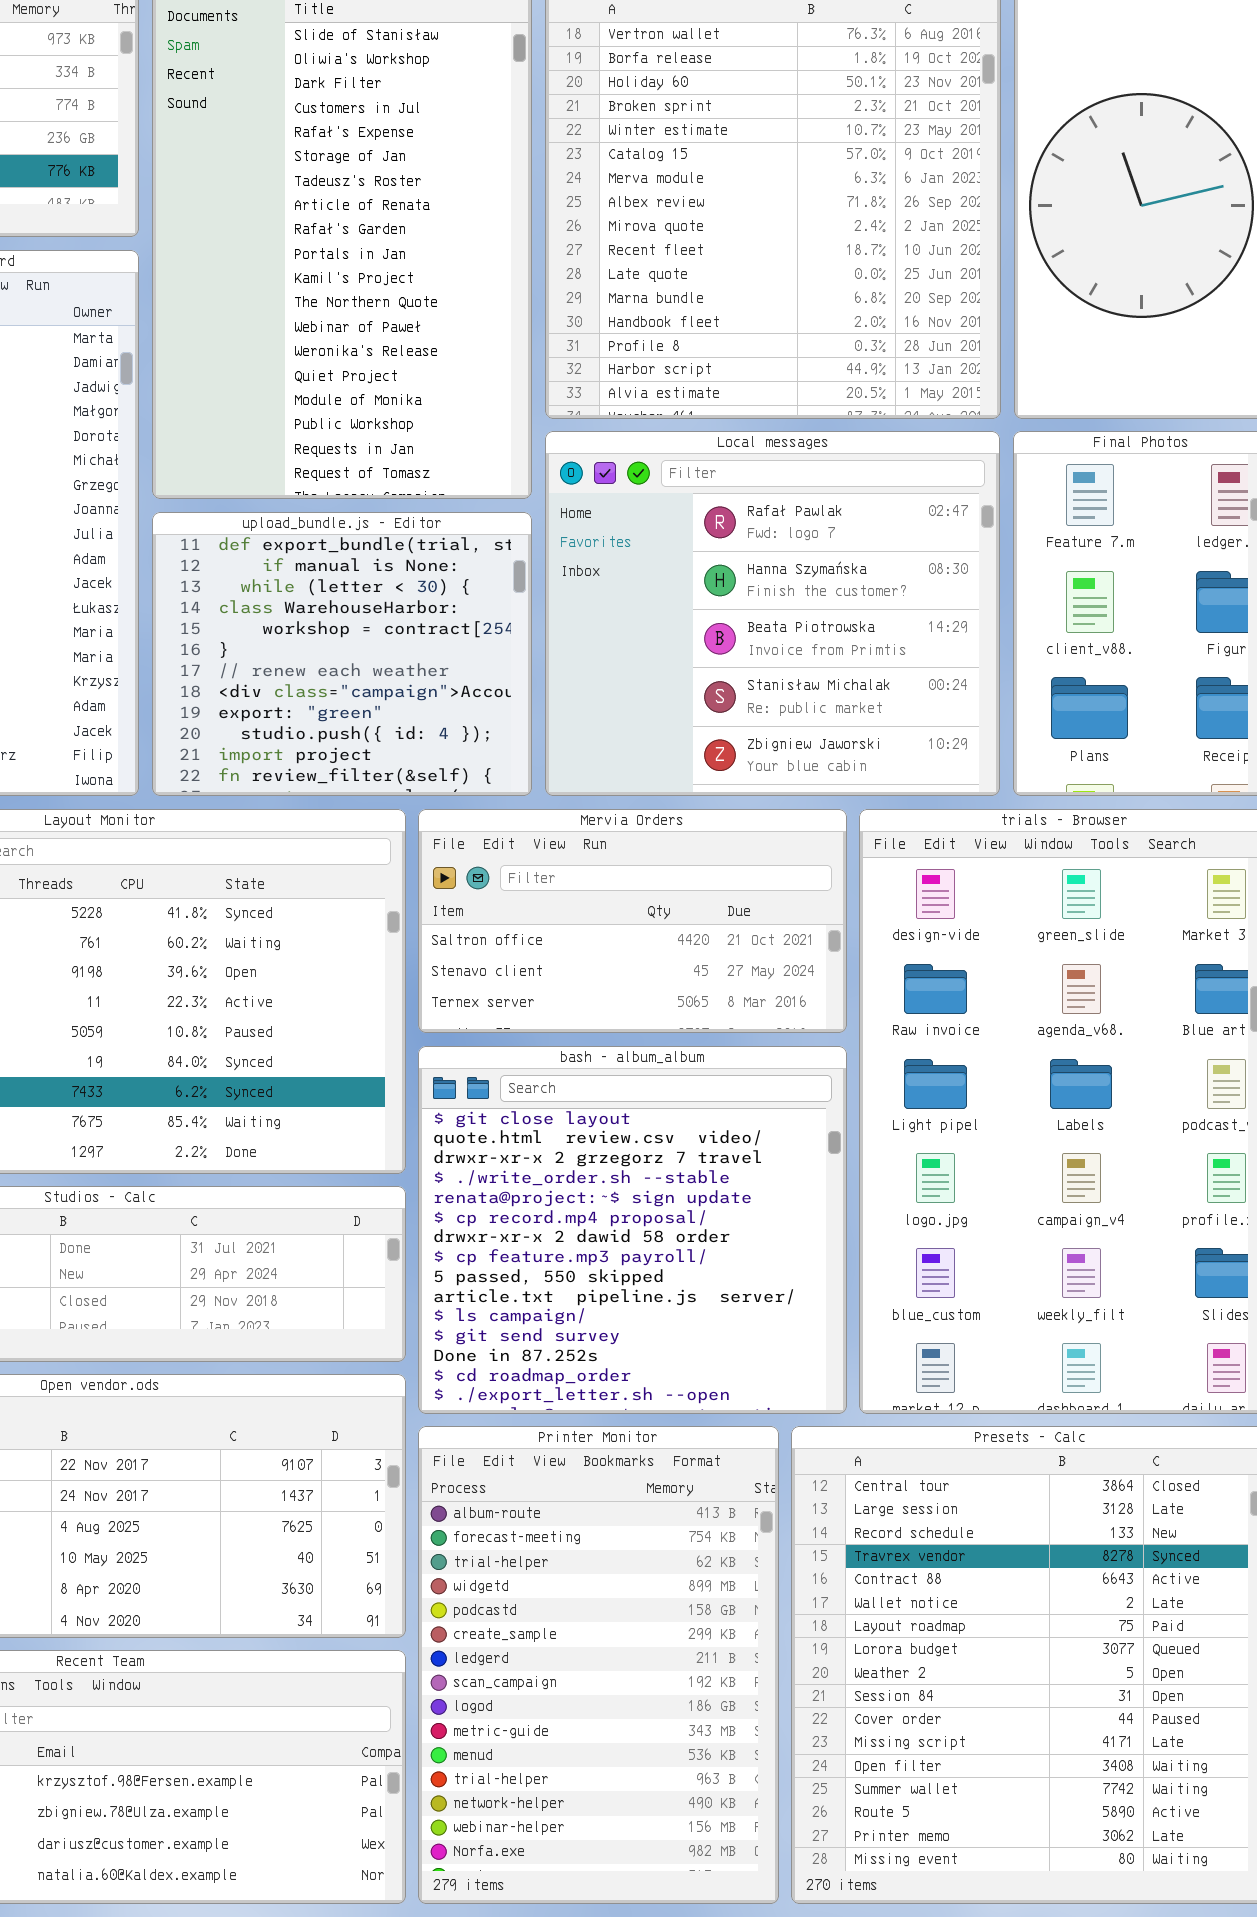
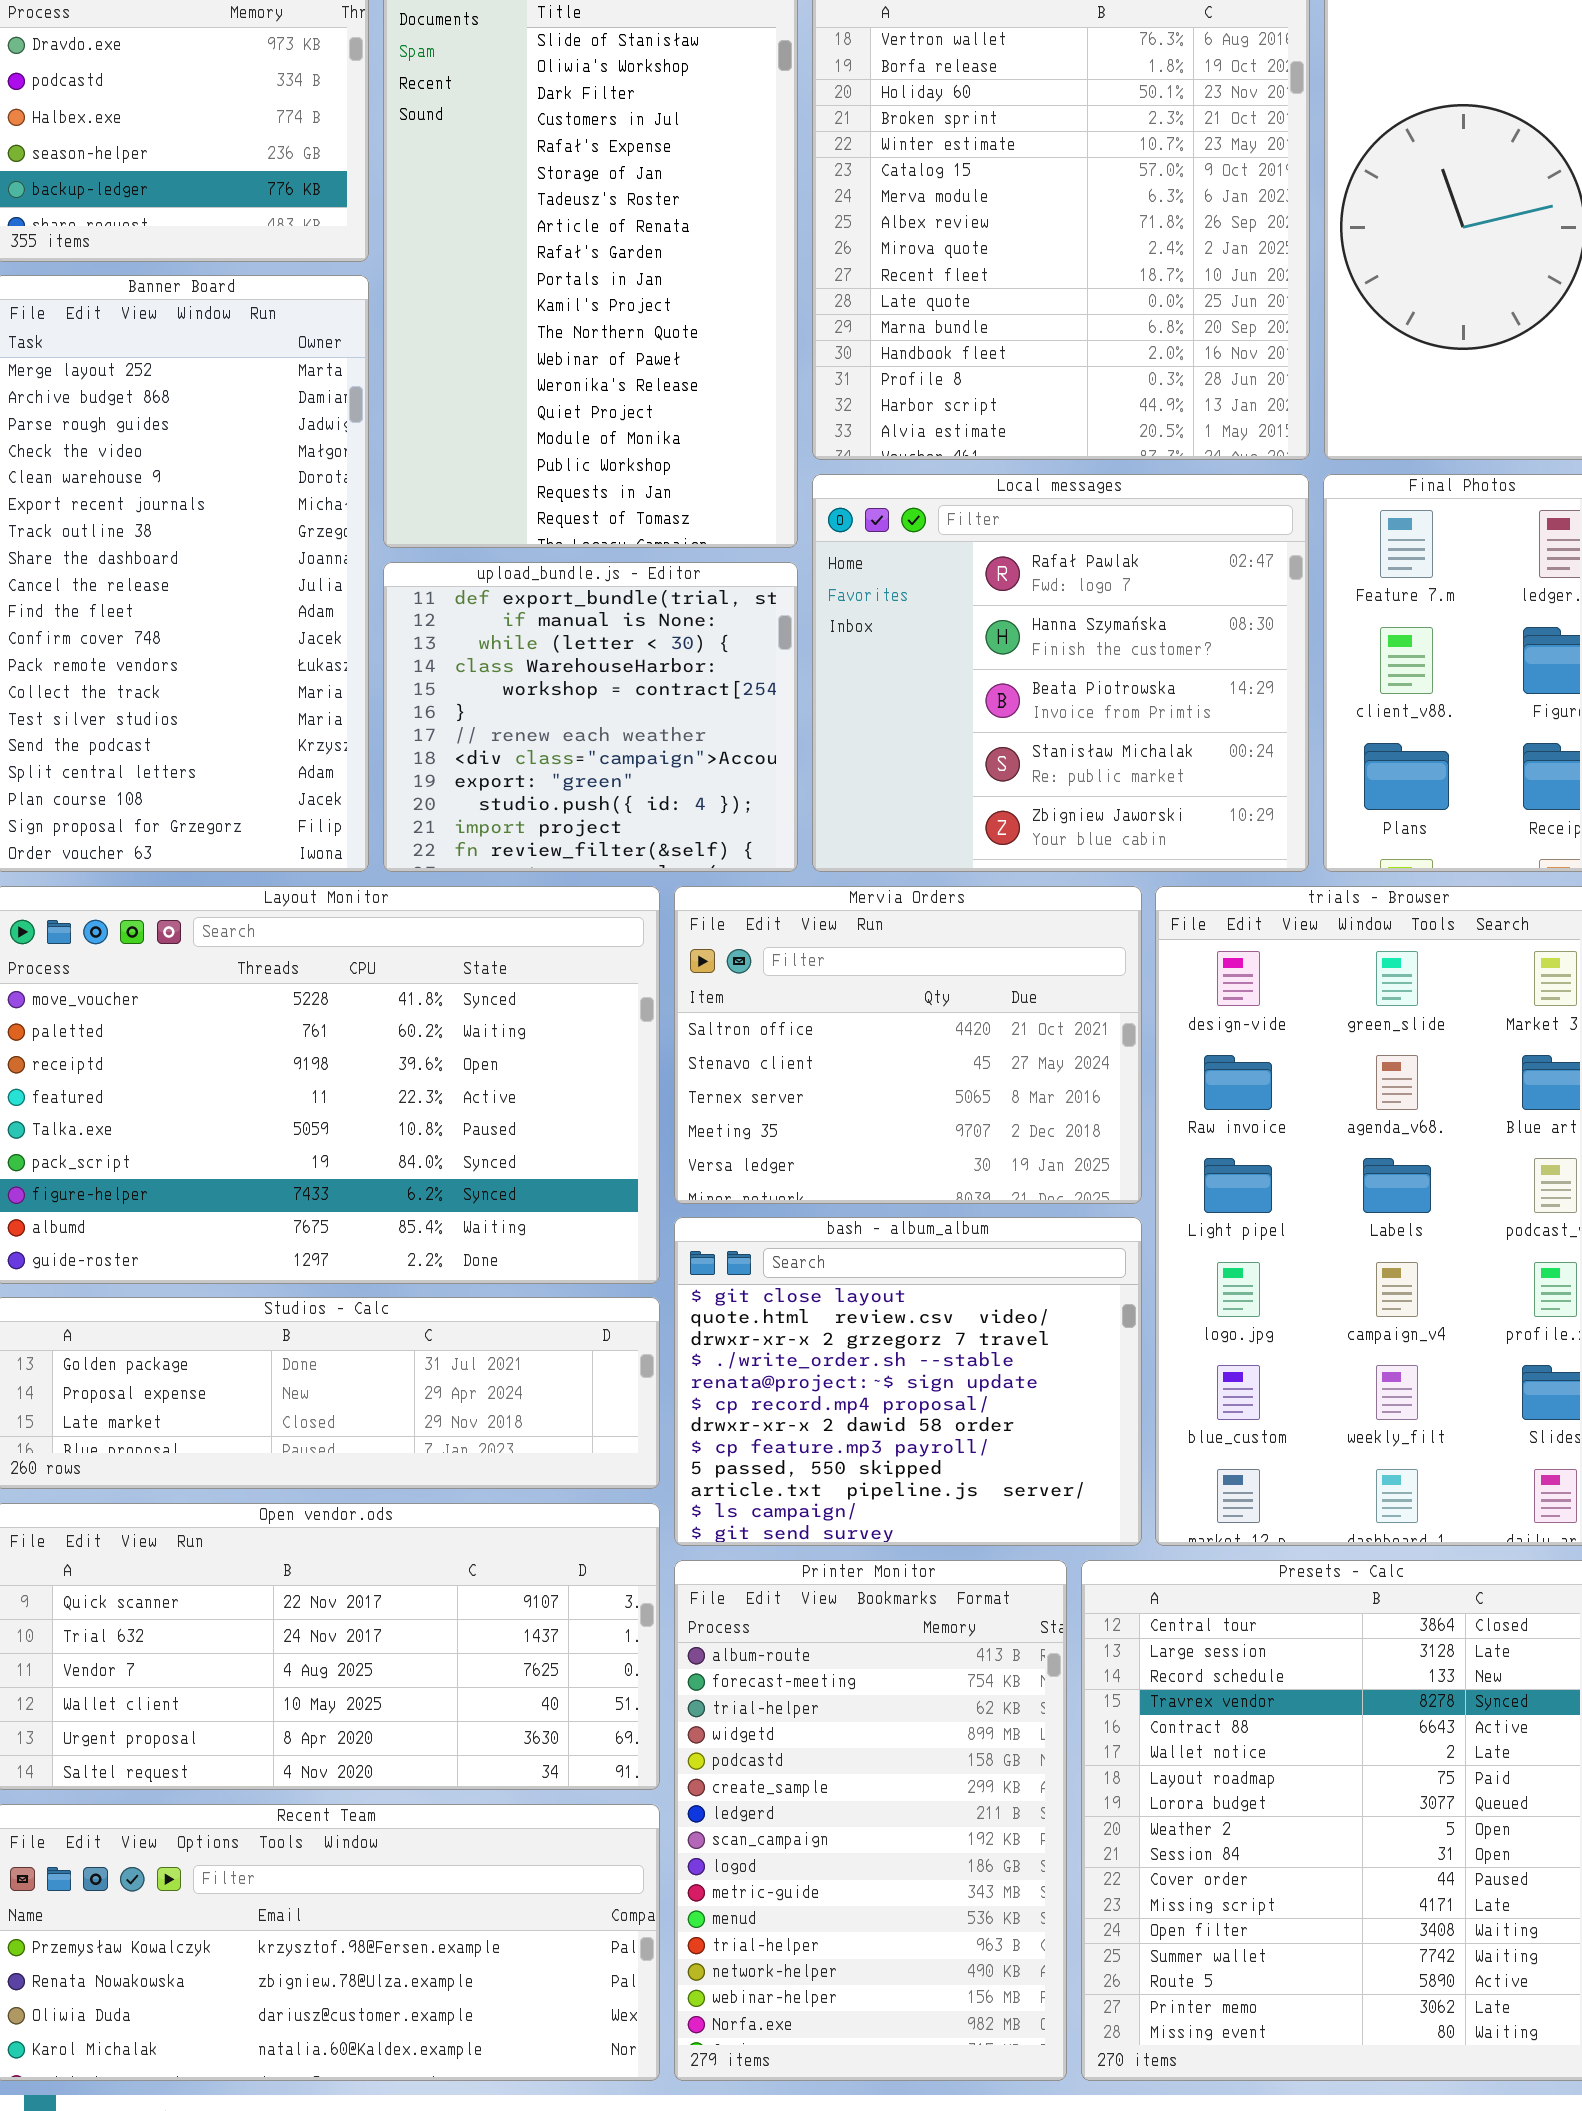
Mervia Orders: [418,809,847,1033] -> [674,886,1142,1204], resized
bash - album_album: [418,1046,847,1414] -> [674,1217,1142,1546], resized

